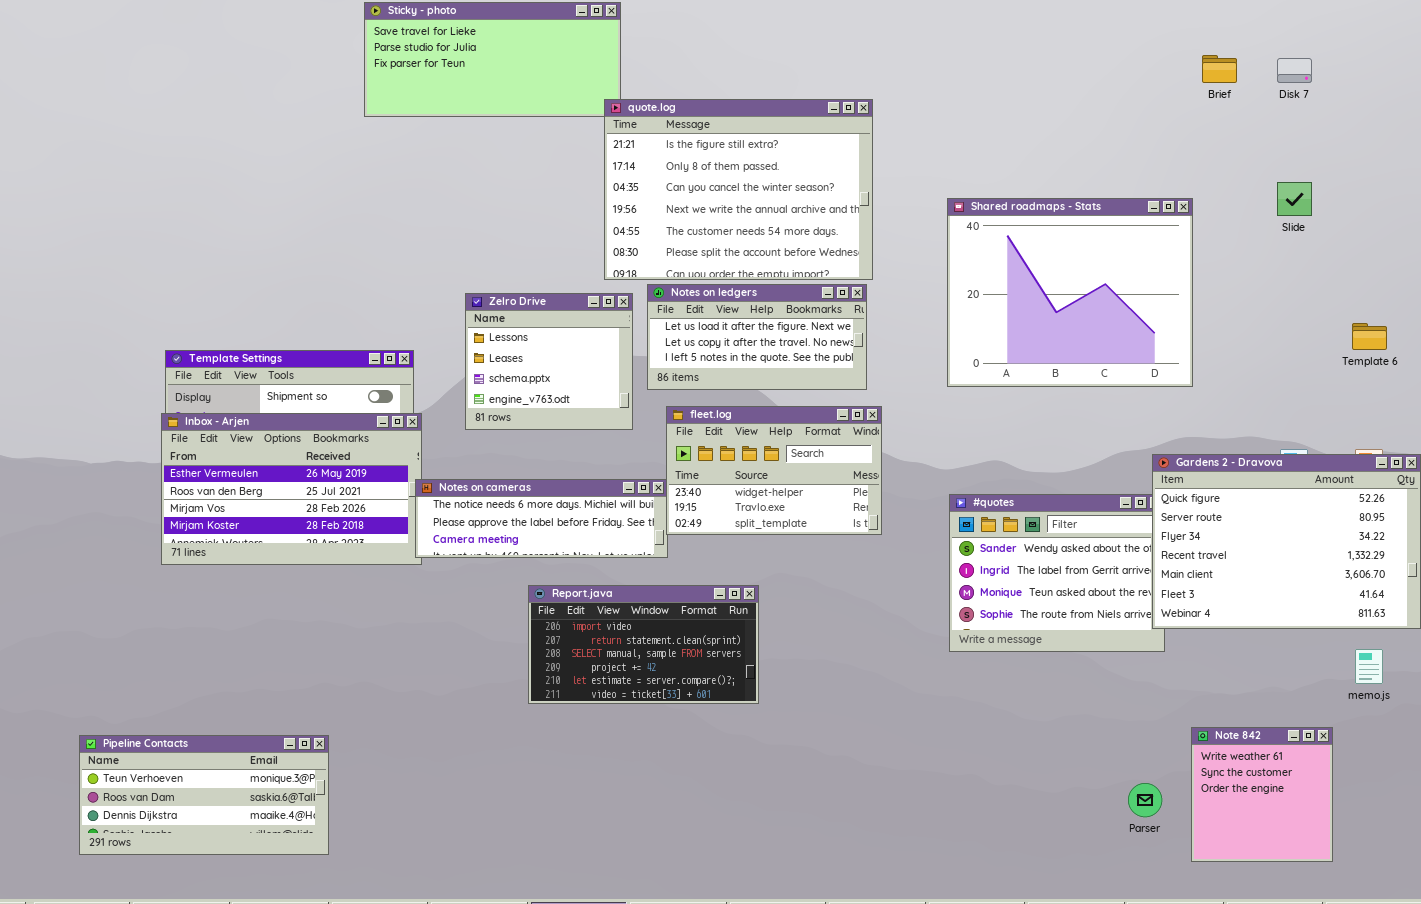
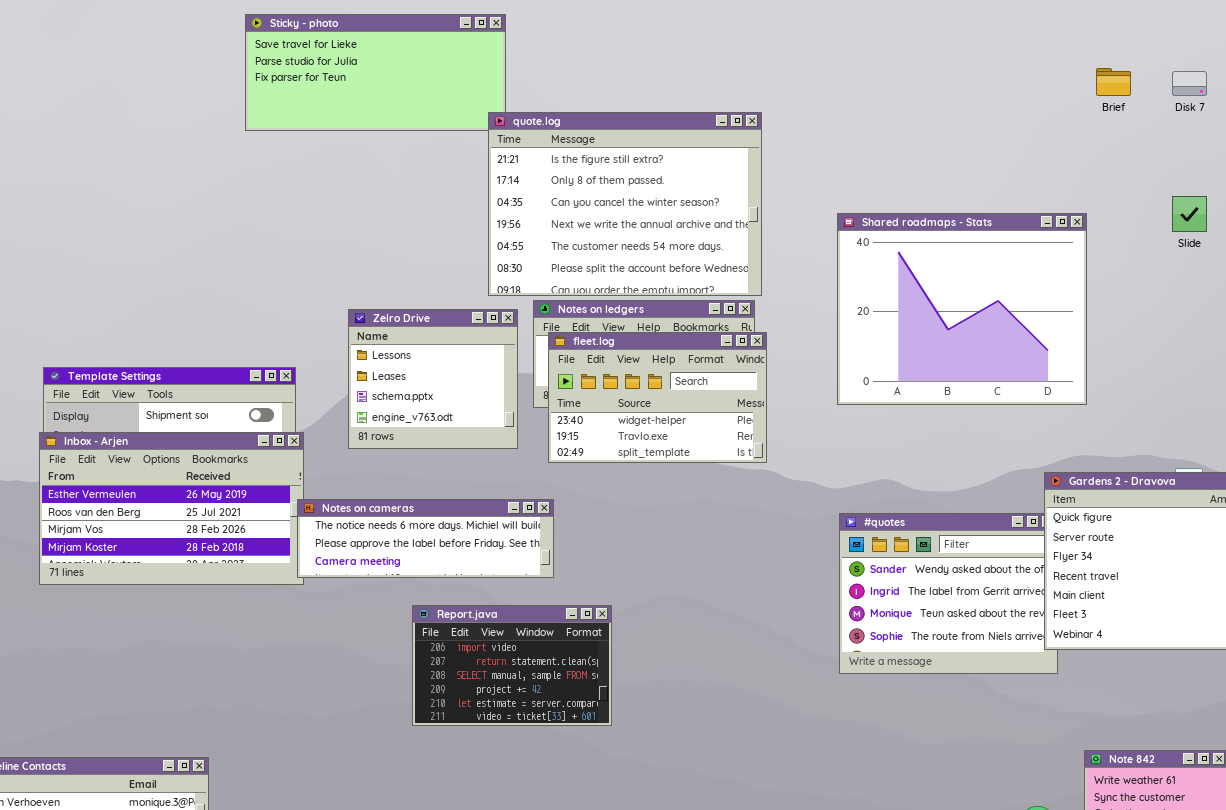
fleet.log: [666,406,882,535] -> [548,332,767,463], moved
Report.java: [528,585,759,704] -> [412,605,612,726], resized

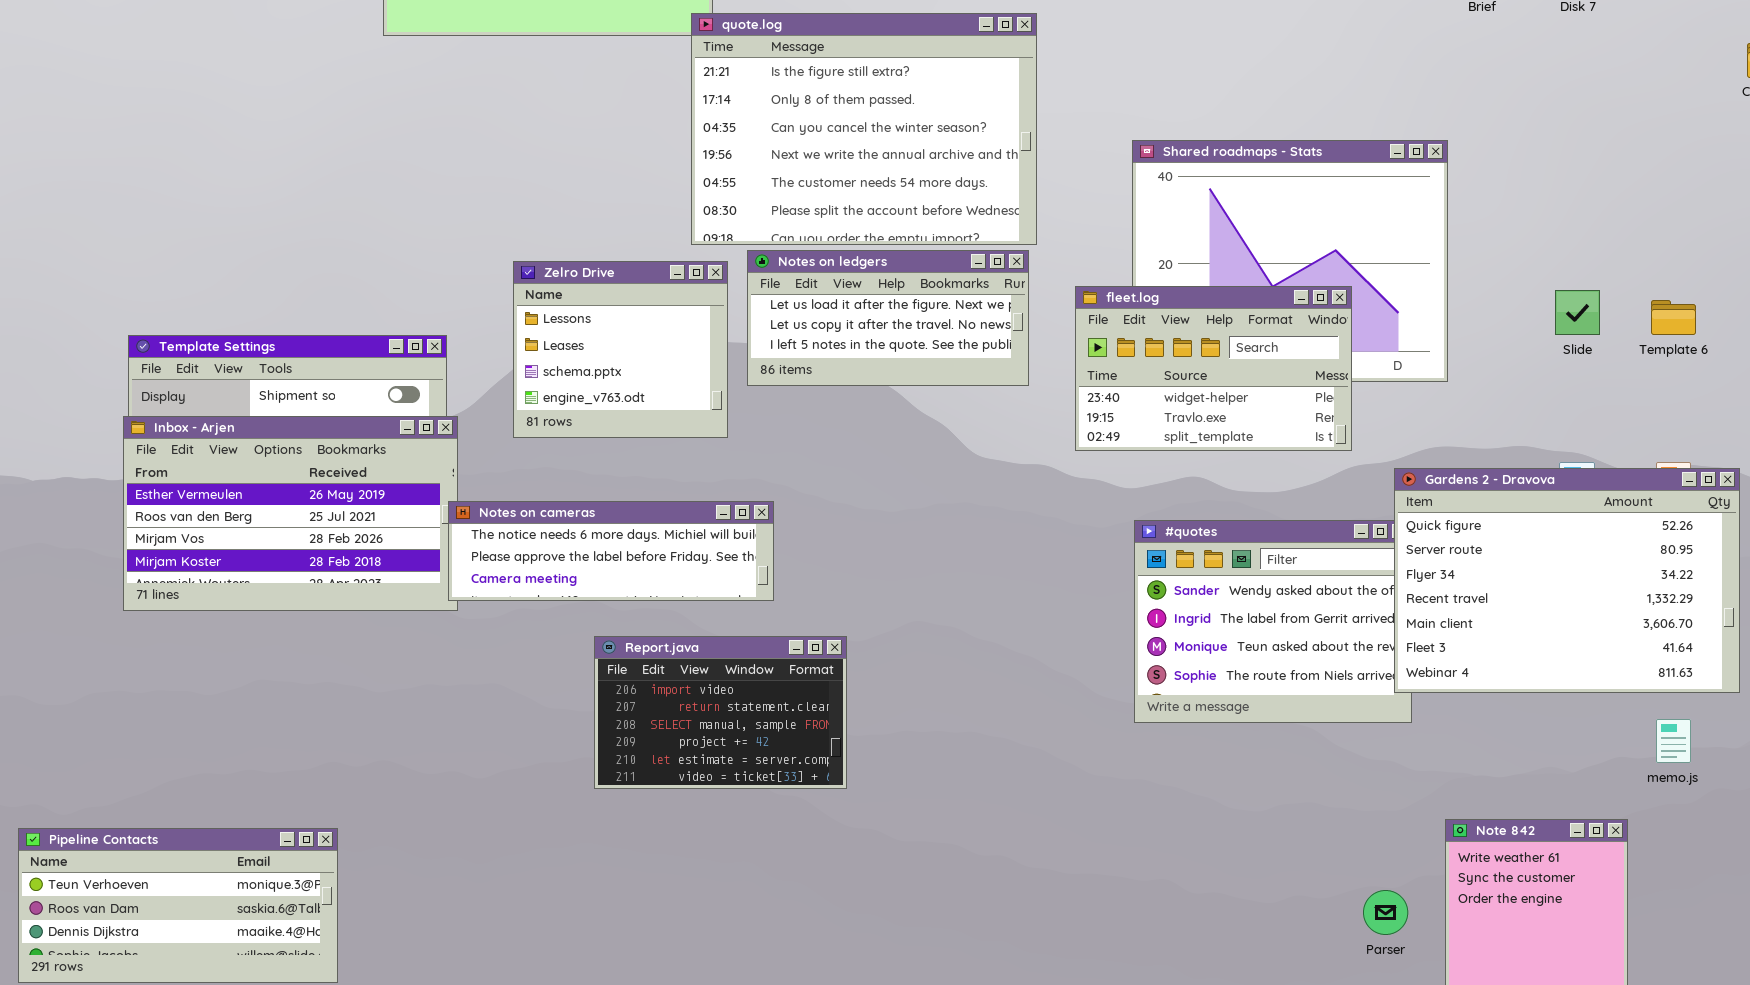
Slide: [1172,196,1207,232] -> [1555,290,1600,335], moved
fleet.log: [548,332,767,463] -> [1075,286,1352,451], moved

